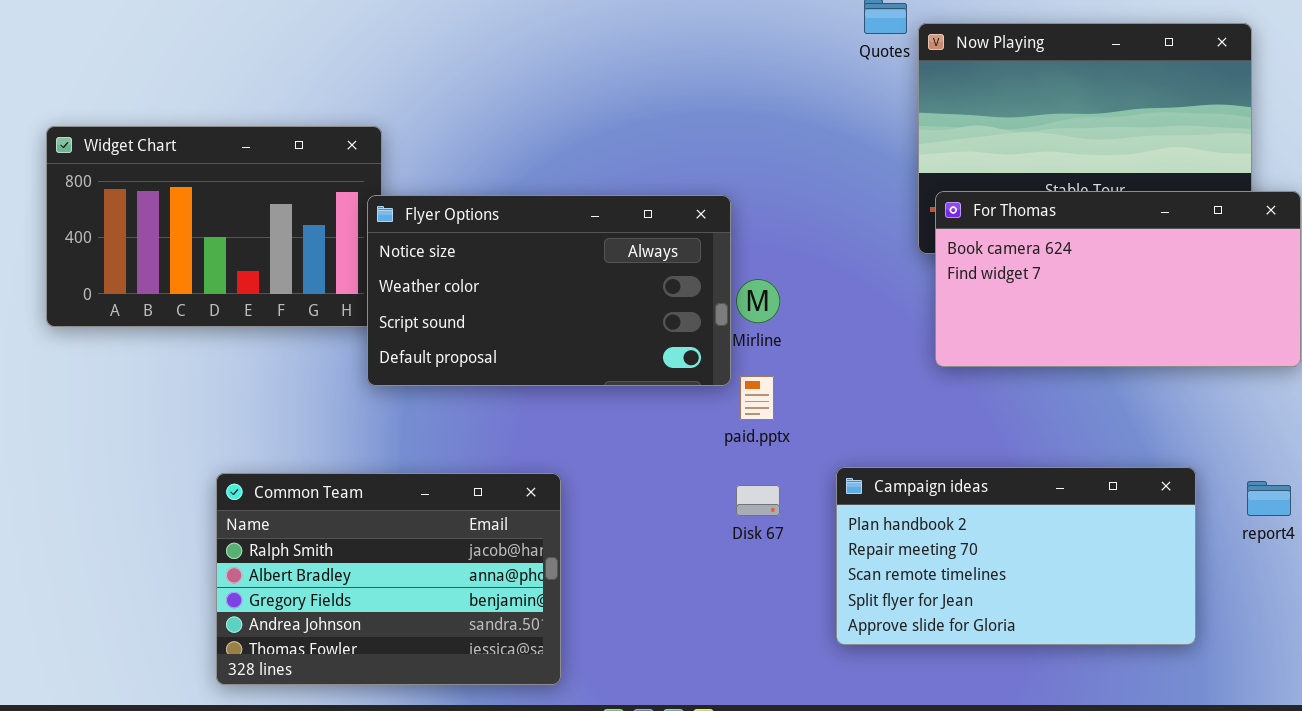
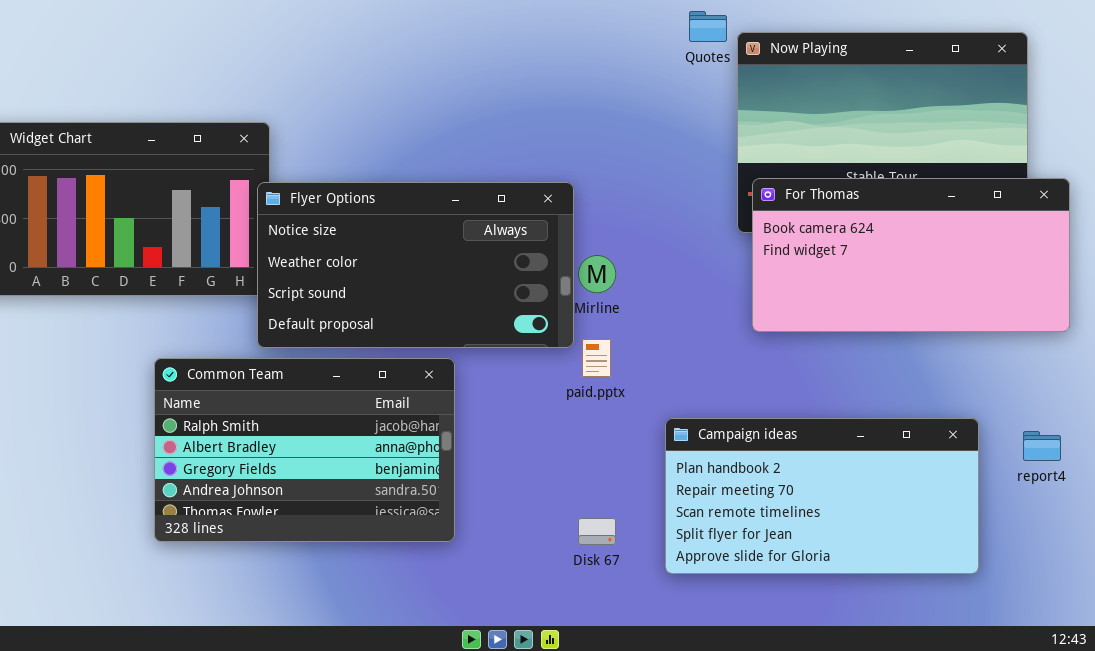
Common Team: [216,473,561,685] -> [154,358,455,542], moved
Disk 67: [736,485,780,516] -> [578,518,616,545], moved

